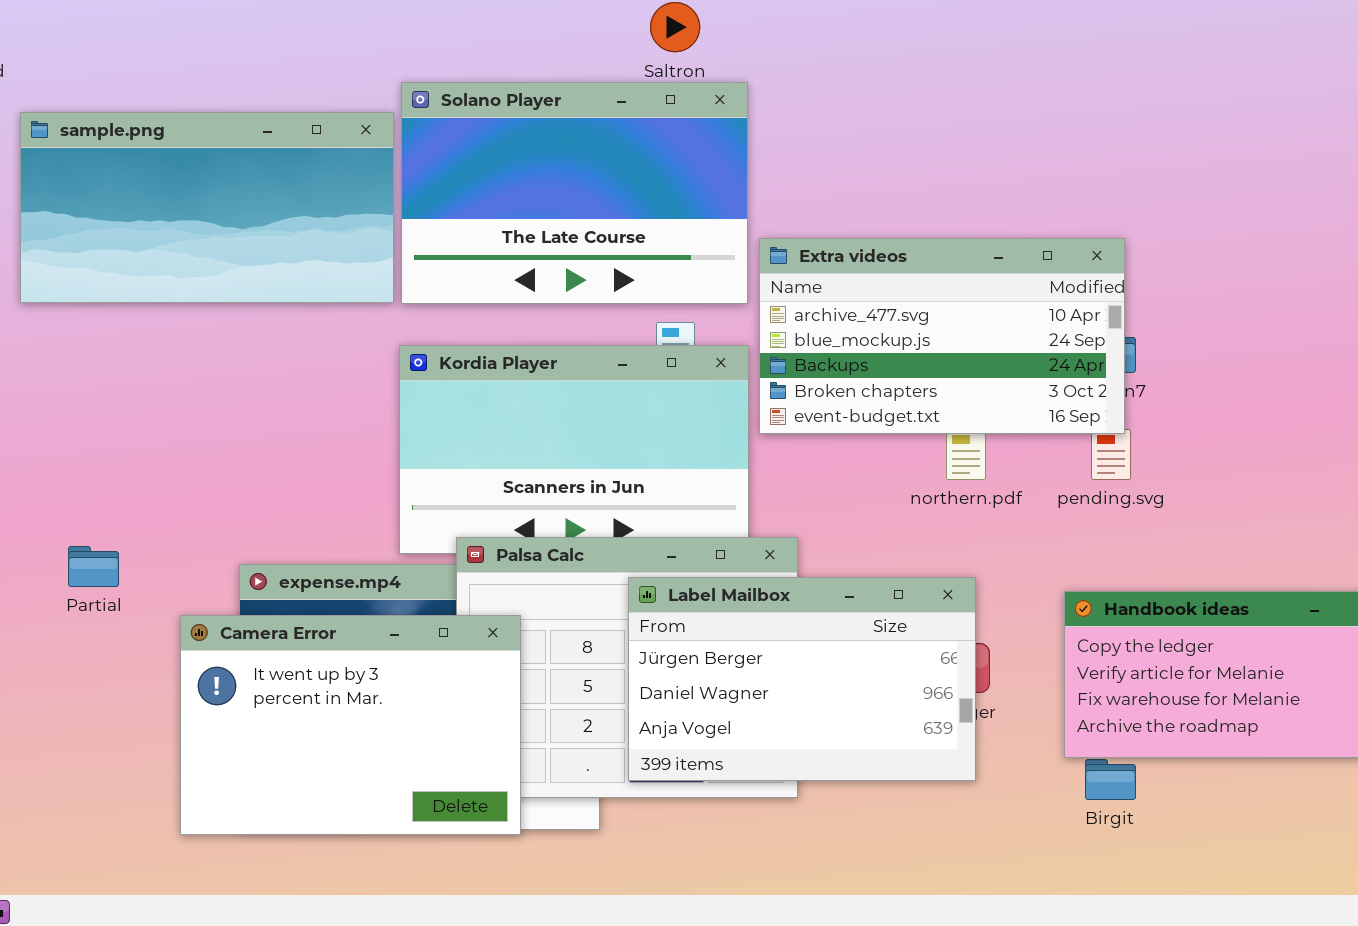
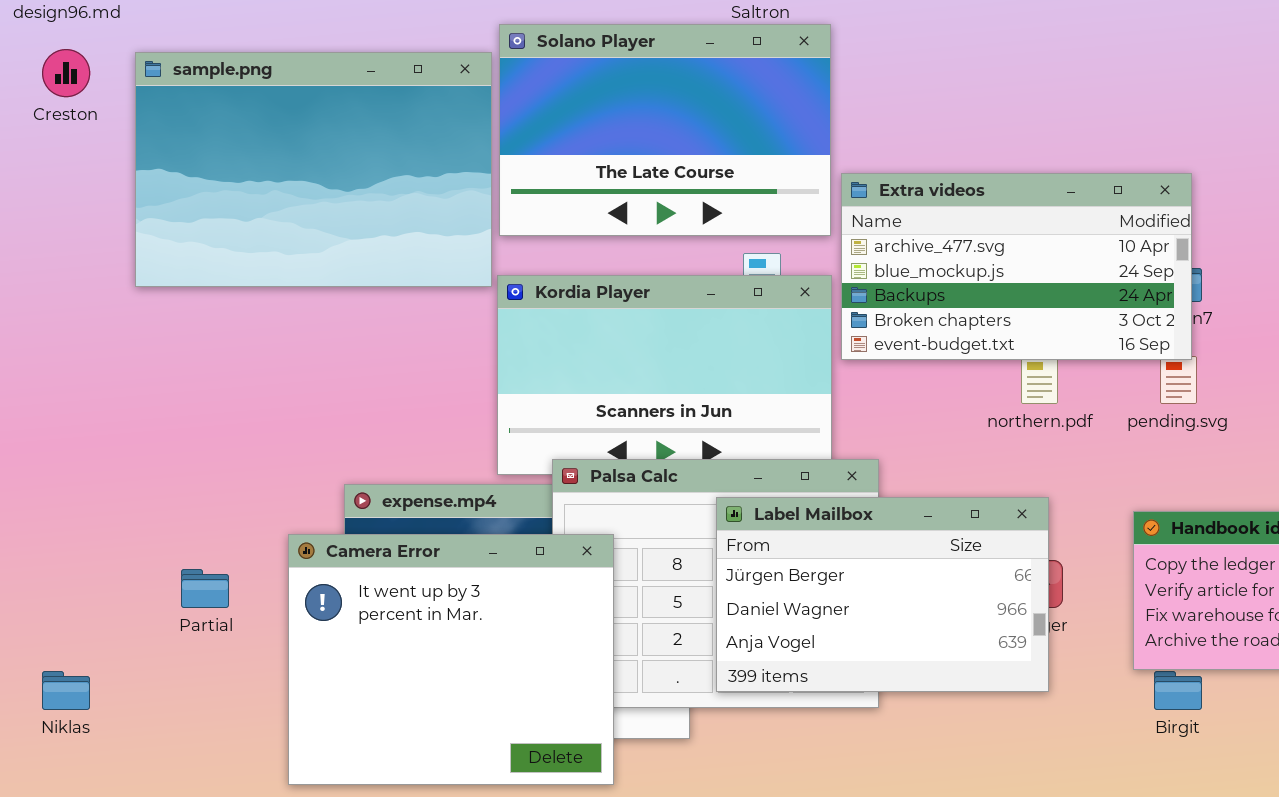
sample.png: [20,112,394,303] -> [135,52,492,287], resized
Partial: [68,546,119,587] -> [181,569,229,608], moved
Camera Error: [180,615,521,835] -> [288,534,614,785], resized

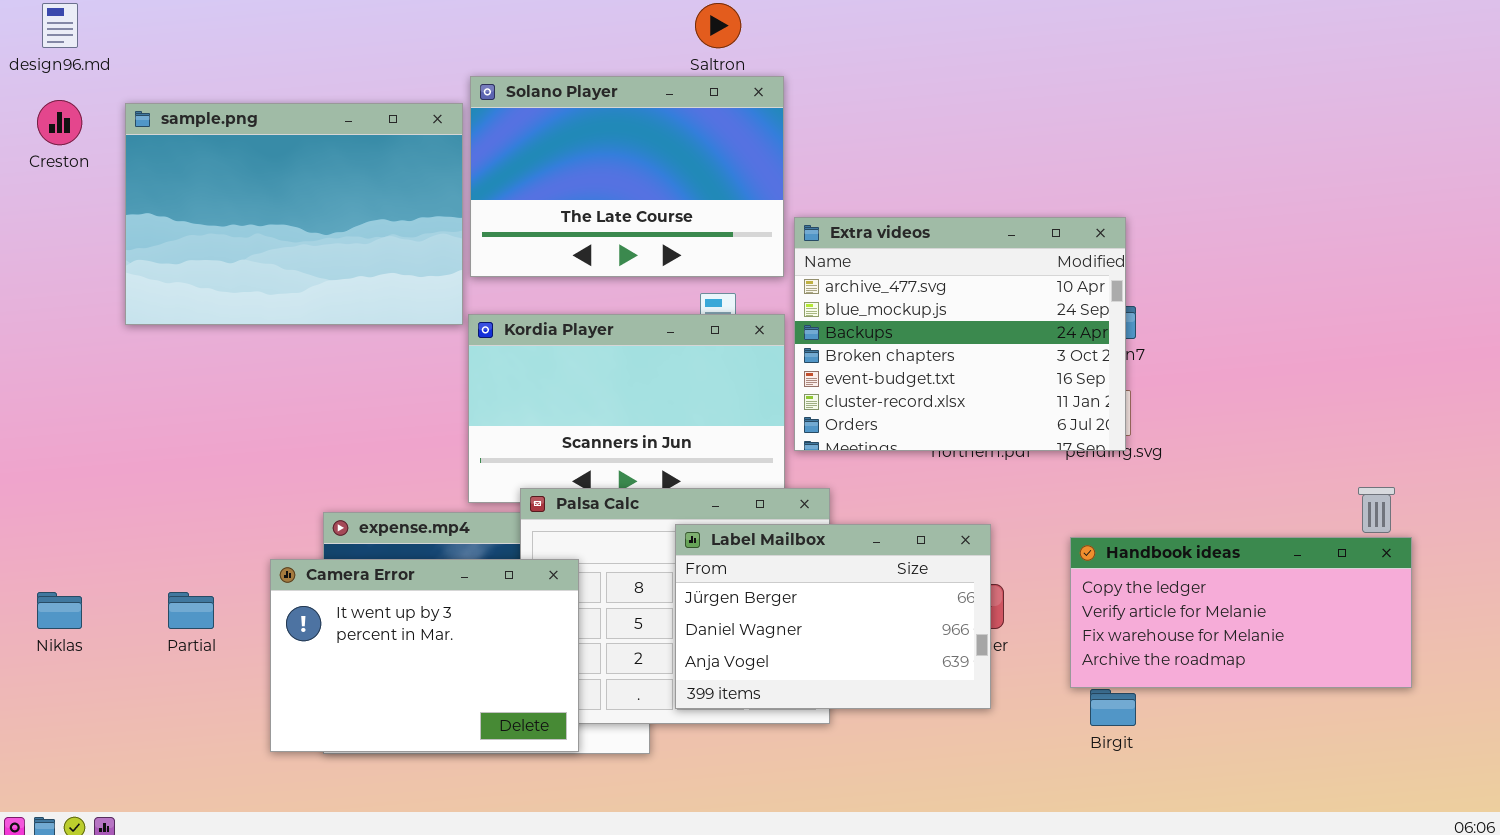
Extra videos: [841,173,1192,360] -> [794,217,1126,451], resized
Camera Error: [288,534,614,785] -> [270,559,579,752], resized
Niklas: [42,671,90,710] -> [37,592,82,629], moved

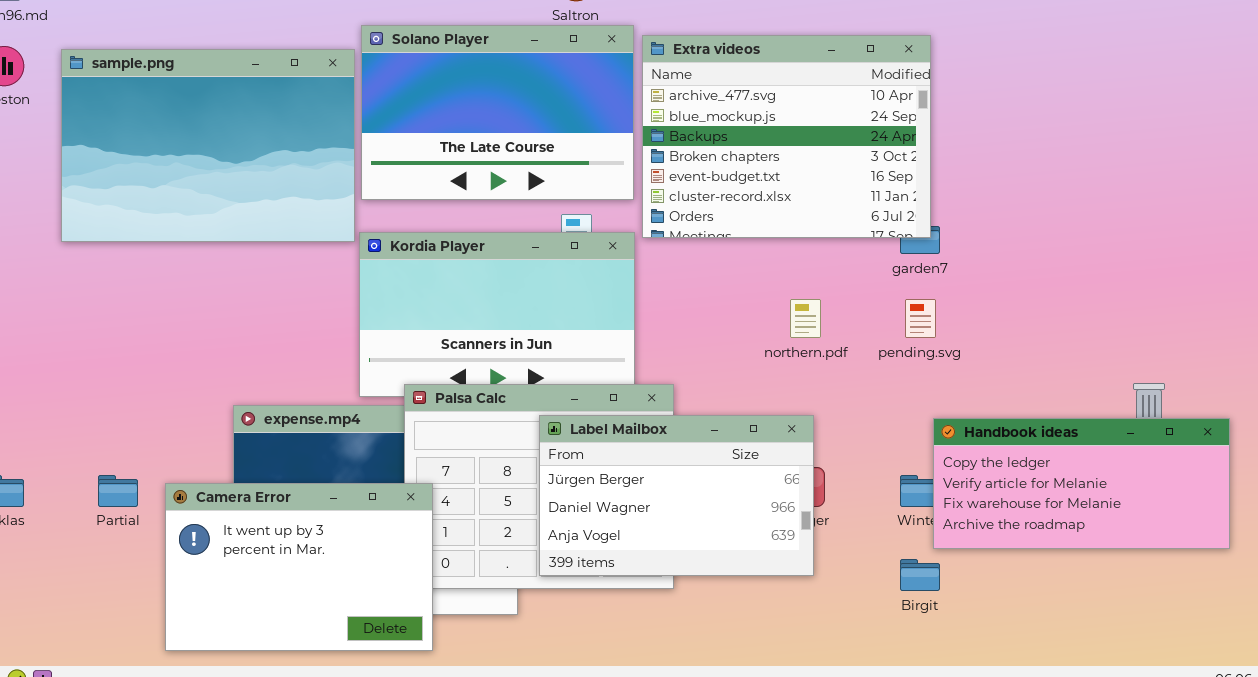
Extra videos: [794,217,1126,451] -> [642,35,931,238], moved
Handbook ideas: [1070,537,1412,688] -> [933,418,1230,549], moved
Camera Error: [270,559,579,752] -> [165,483,433,651], moved

